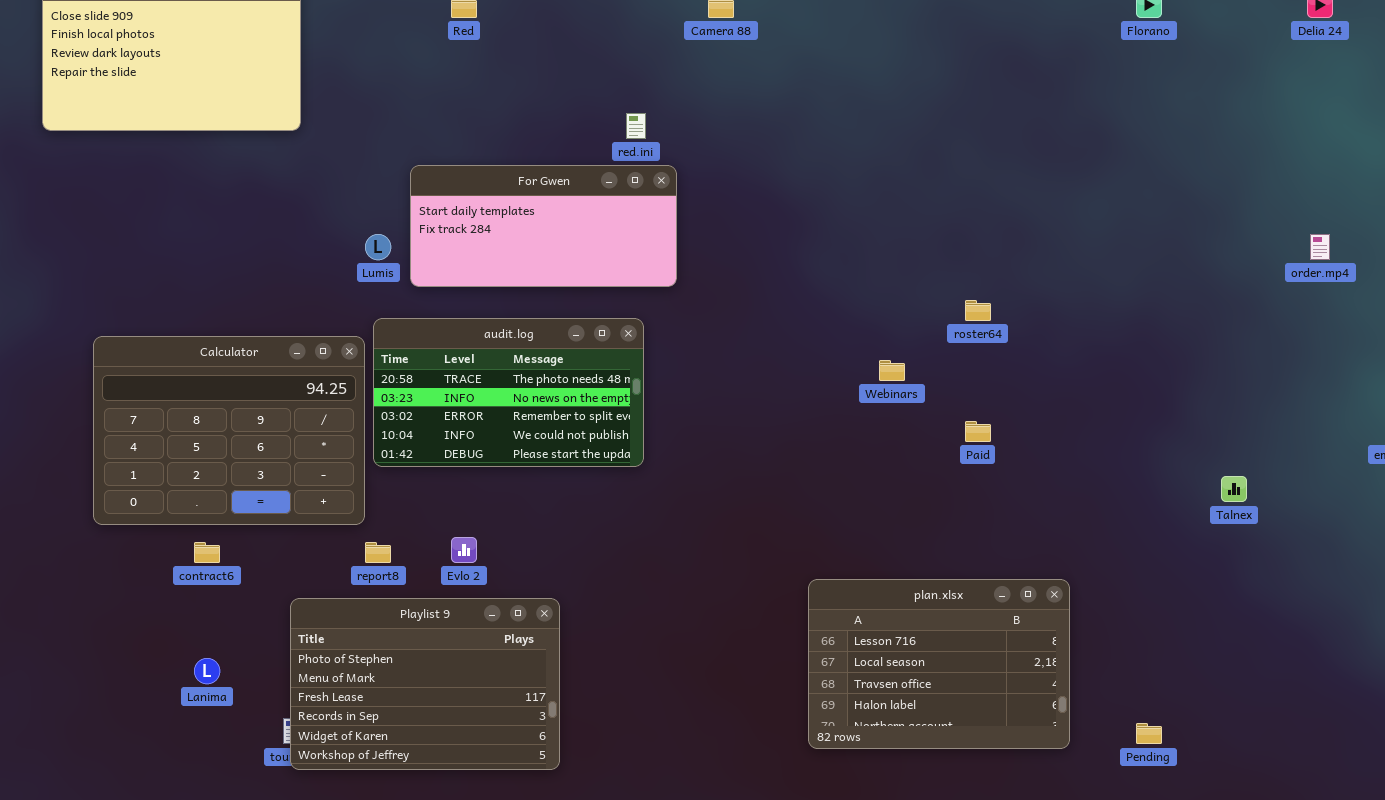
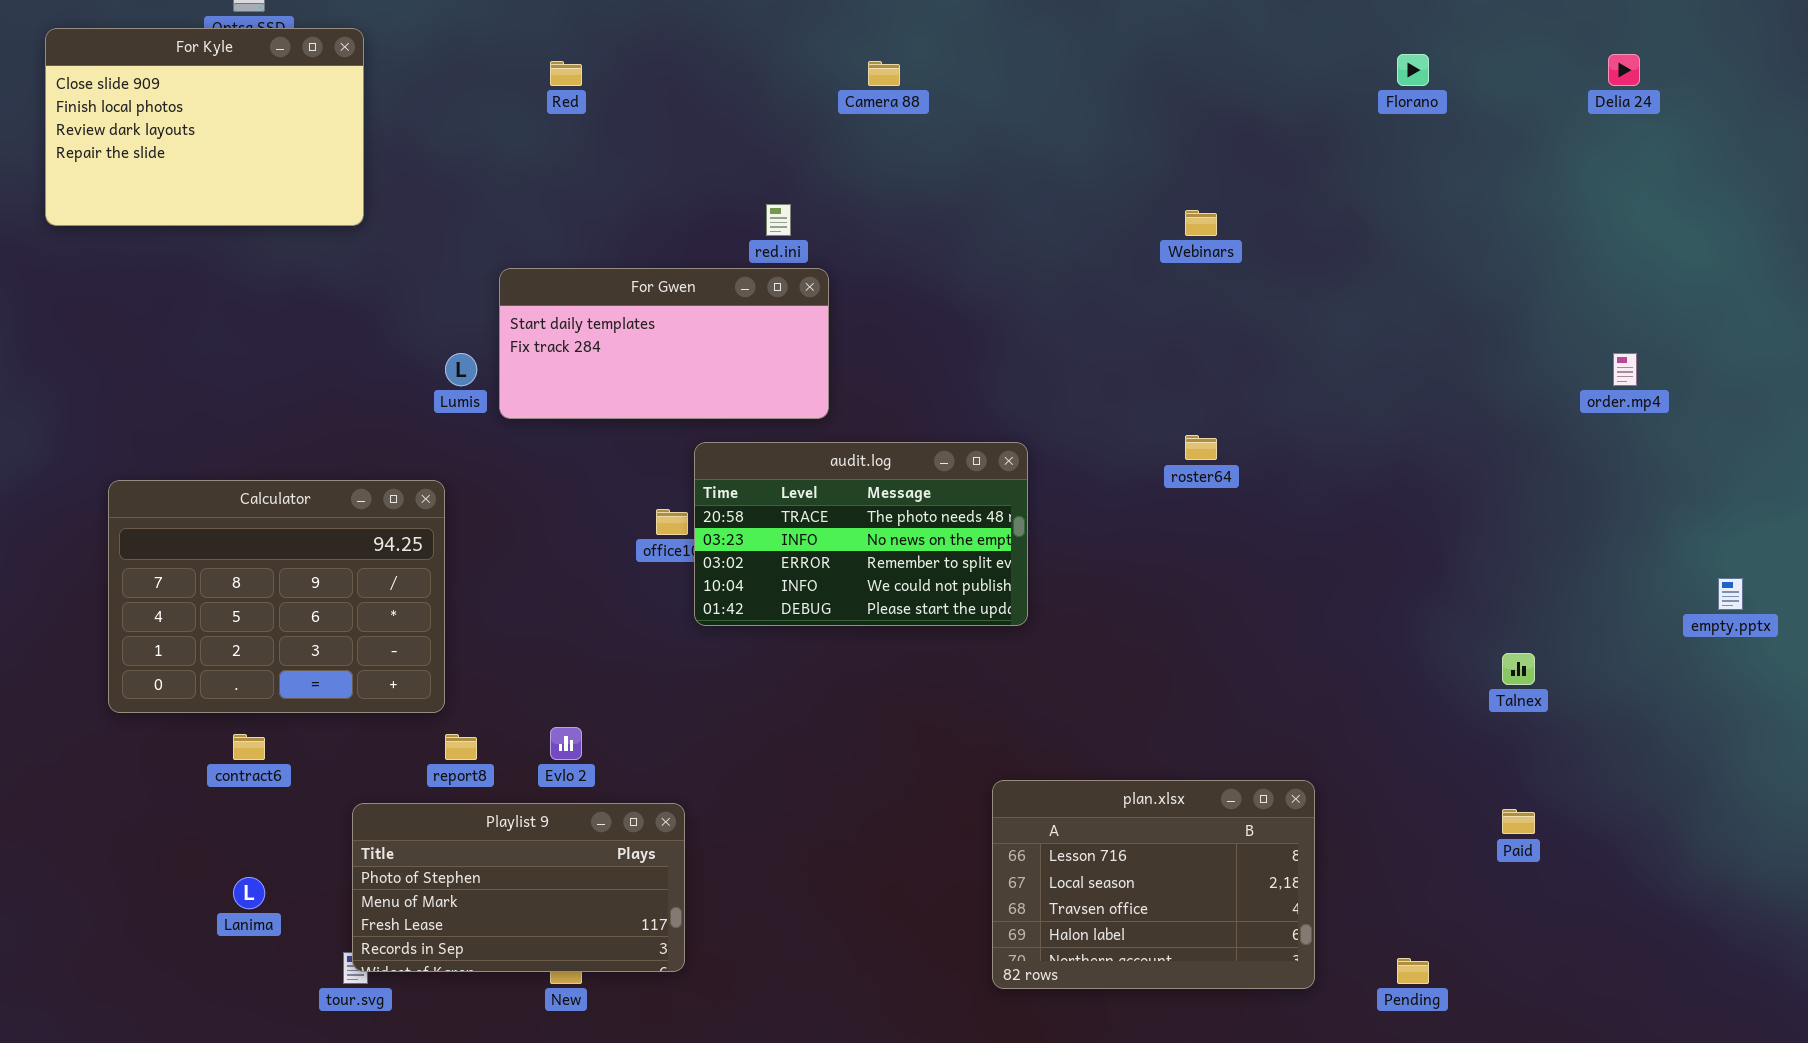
audit.log: [373,318,644,467] -> [694,442,1028,626], moved
Webinars: [879,360,905,381] -> [1185,210,1217,236], moved
Paid: [965,421,991,442] -> [1502,809,1535,834], moved
Playlist 9: [290,598,560,770] -> [352,803,685,972], resized

